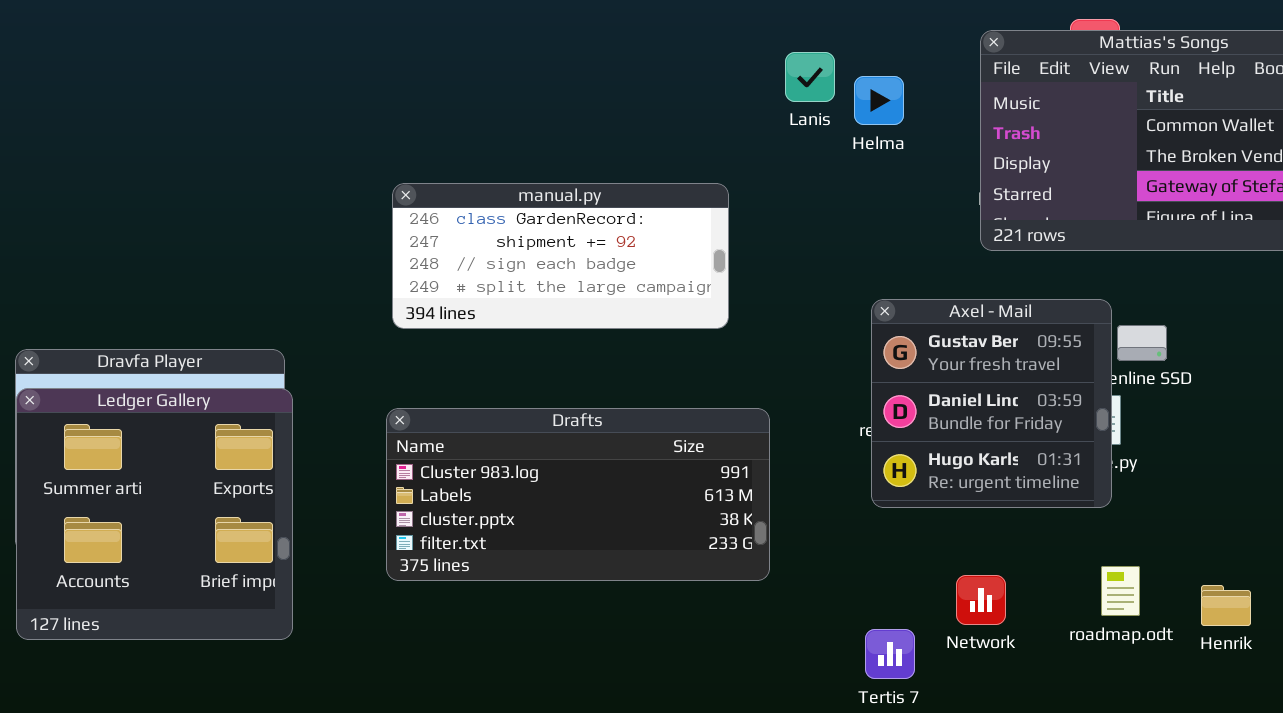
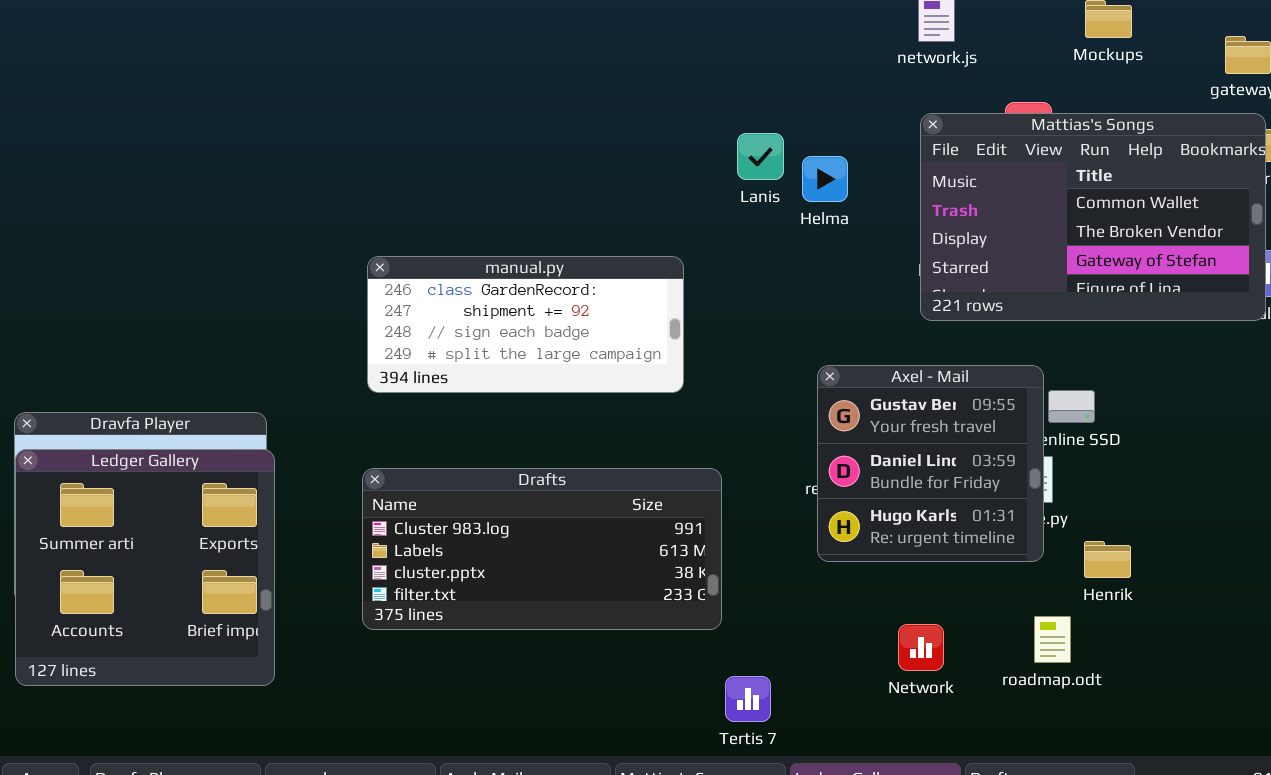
Henrik: [1201,585,1251,626] -> [1084,541,1131,578], moved
Tertis 7: [865,629,915,679] -> [725,676,771,722], moved

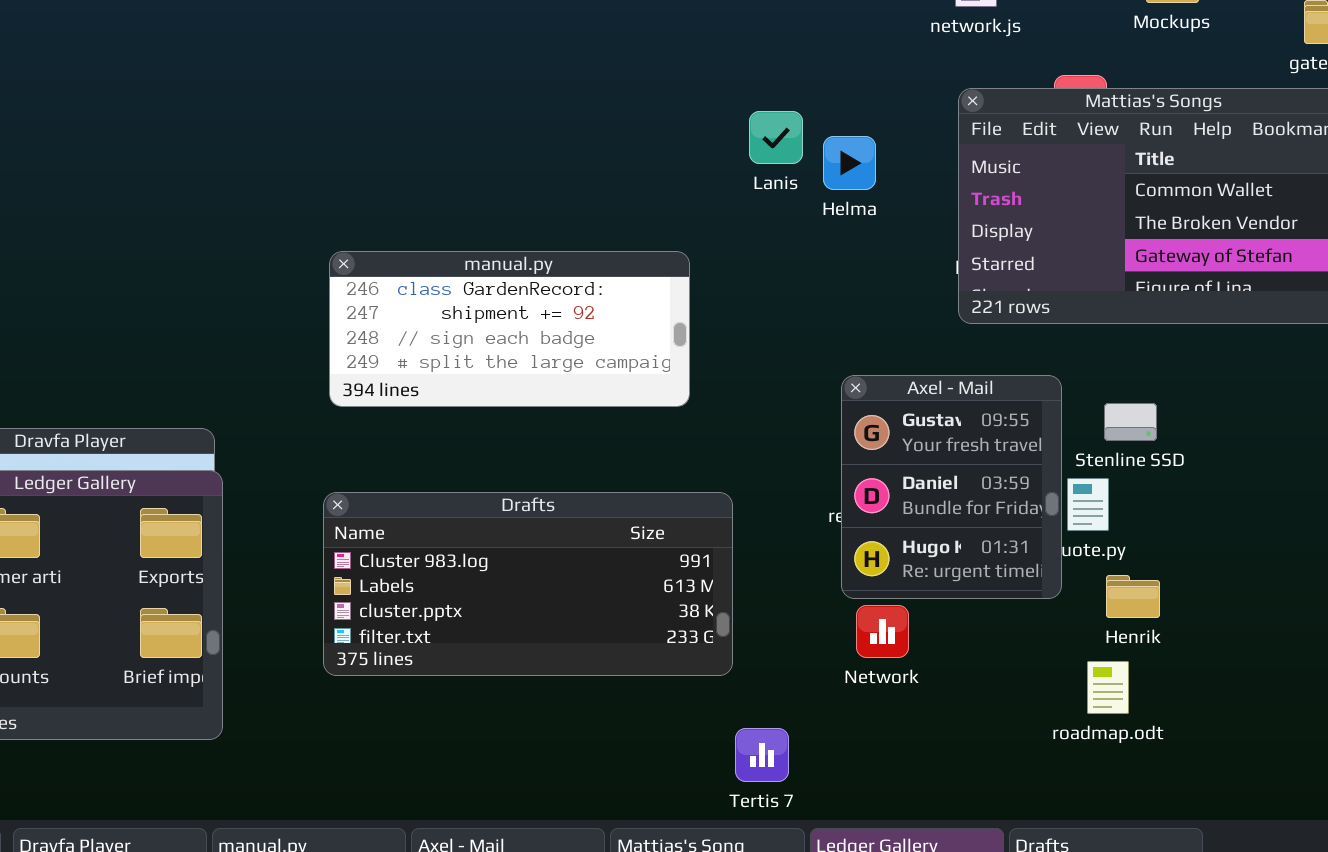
Axel - Mail: [817,365,1044,562] -> [841,375,1062,599], resized
Henrik: [1084,541,1131,578] -> [1106,575,1160,618], moved
Network: [898,624,944,671] -> [856,605,909,658], moved

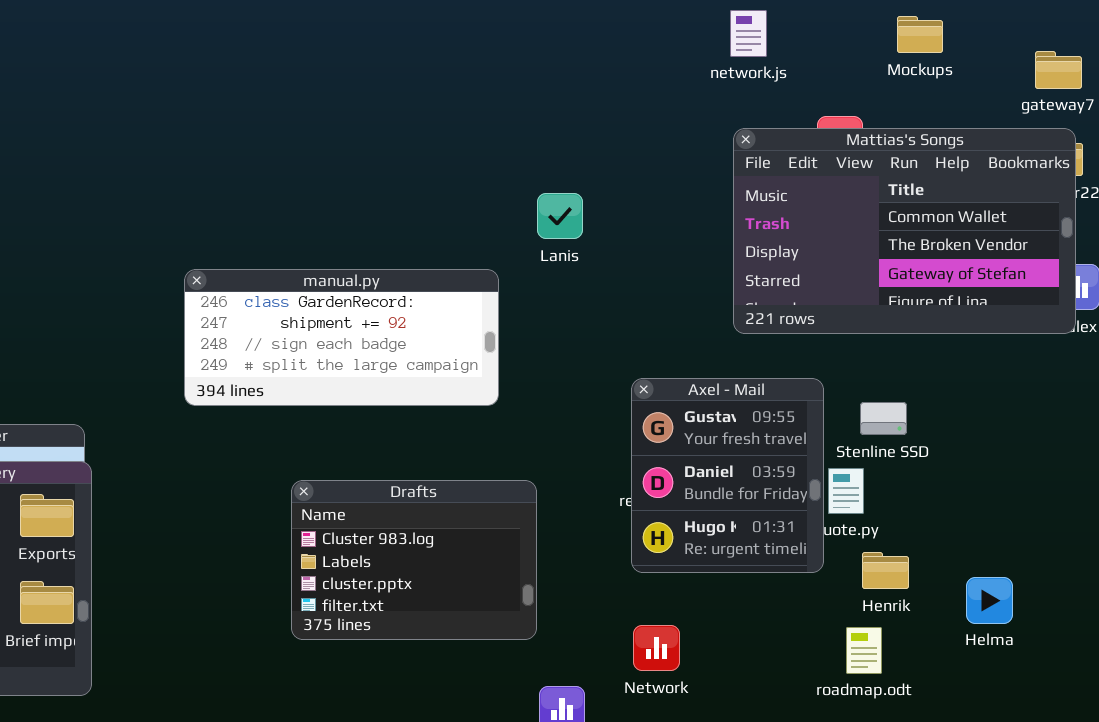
Lanis: [749,111,803,164] -> [537,193,583,239], moved
Helma: [823,136,876,190] -> [966,577,1013,624], moved
Drafts: [323,492,733,676] -> [291,480,537,640], resized
Network: [856,605,909,658] -> [633,625,680,671], moved

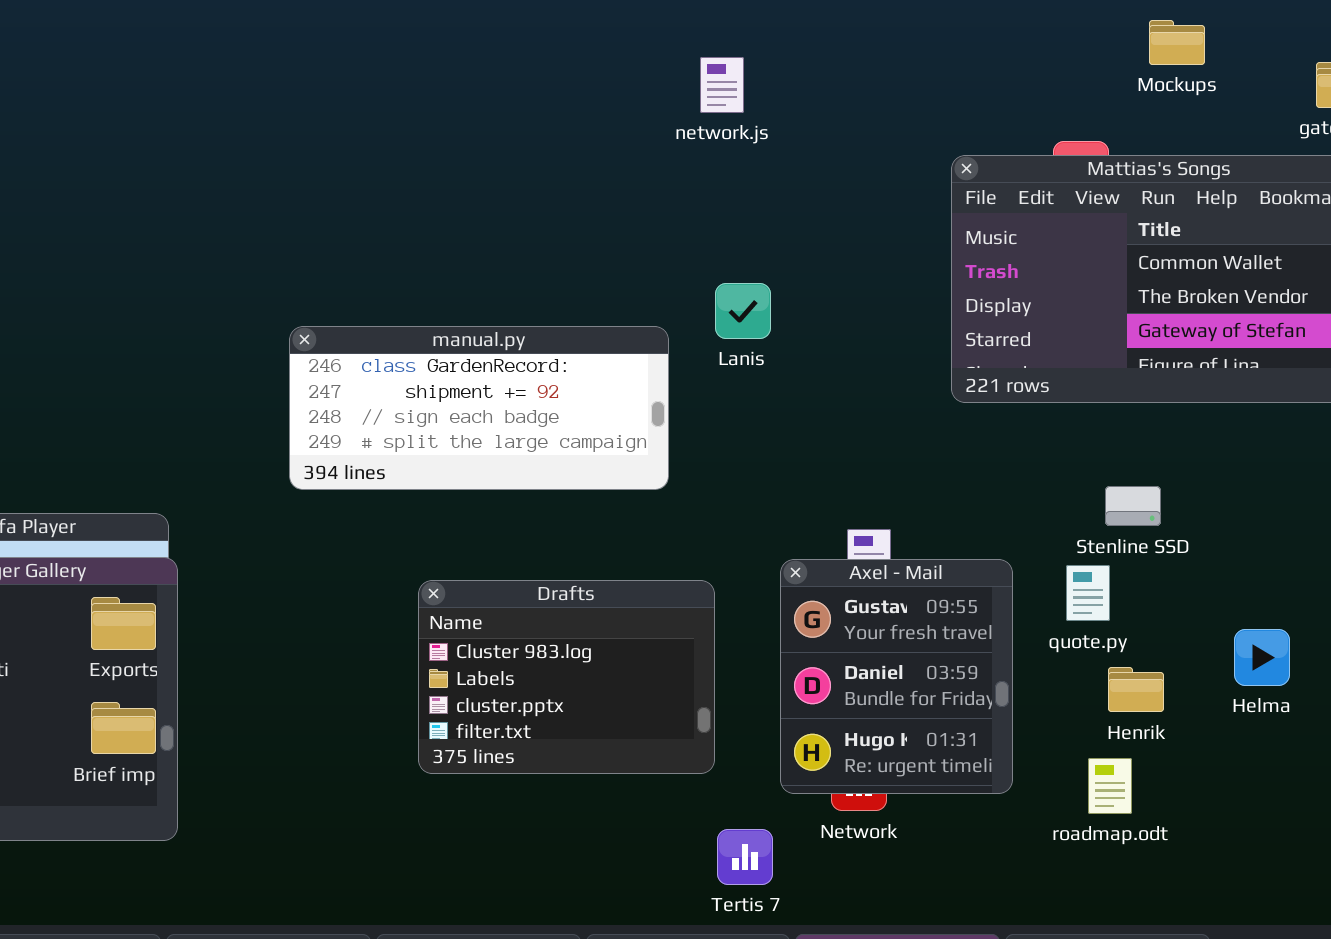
network.js: [730,10,767,57] -> [700,57,744,113], moved
Lanis: [537,193,583,239] -> [715,283,771,339], moved
Axel - Mail: [631,378,824,573] -> [780,559,1013,794], moved
Helma: [966,577,1013,624] -> [1234,629,1290,686], moved

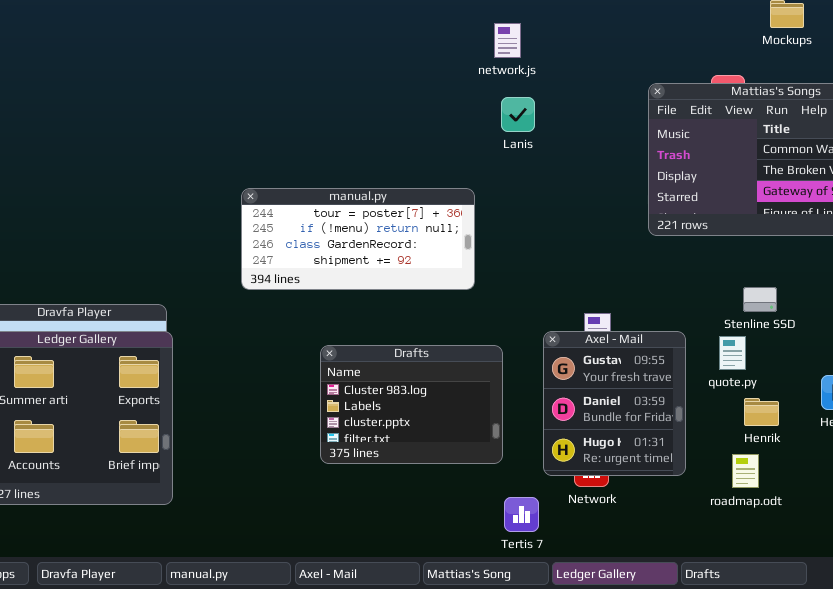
Lanis: [715,283,771,339] -> [501,97,535,132], moved
manual.py: [289,326,669,490] -> [241,188,475,290], scrolled up 2 rows

